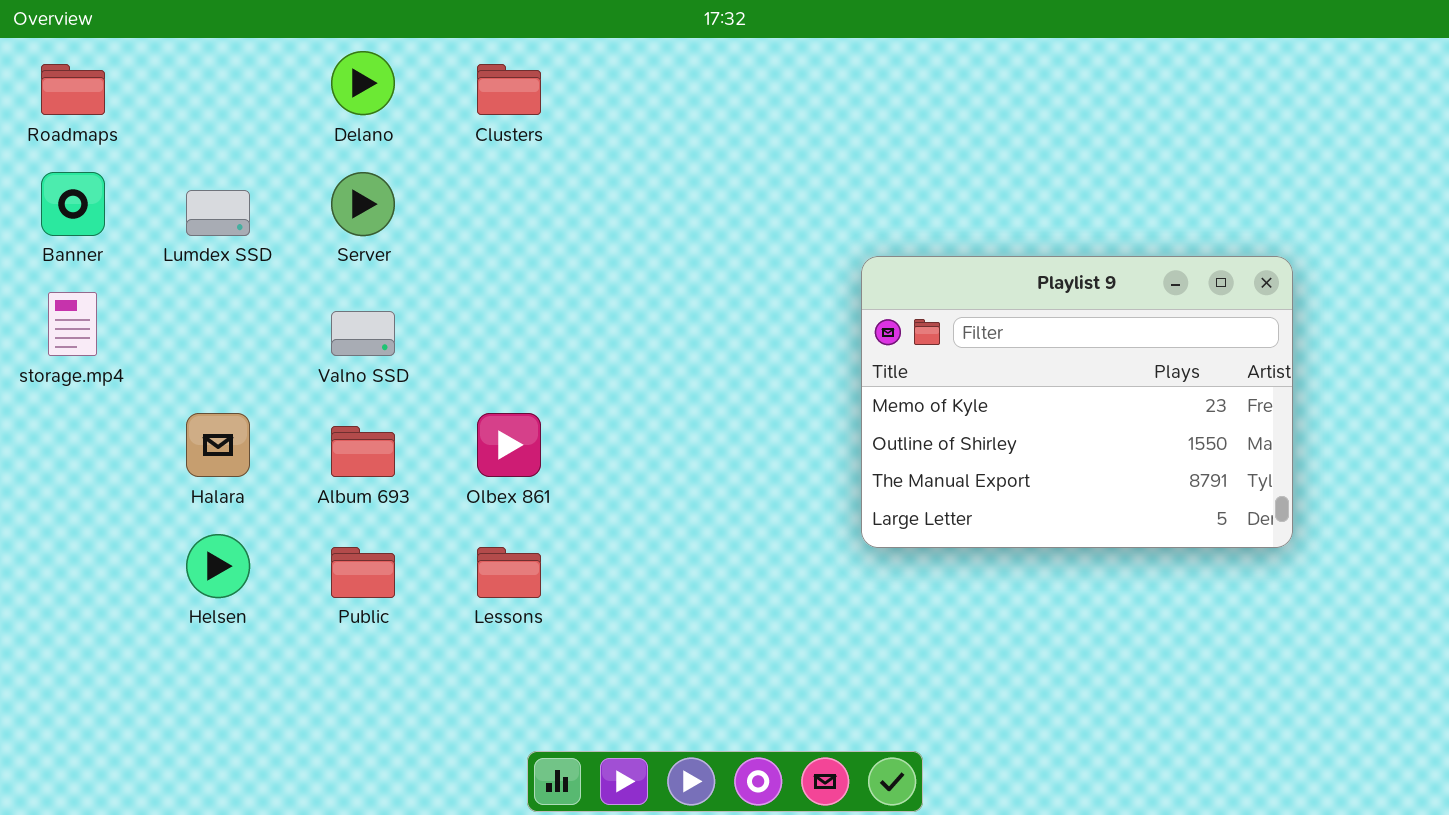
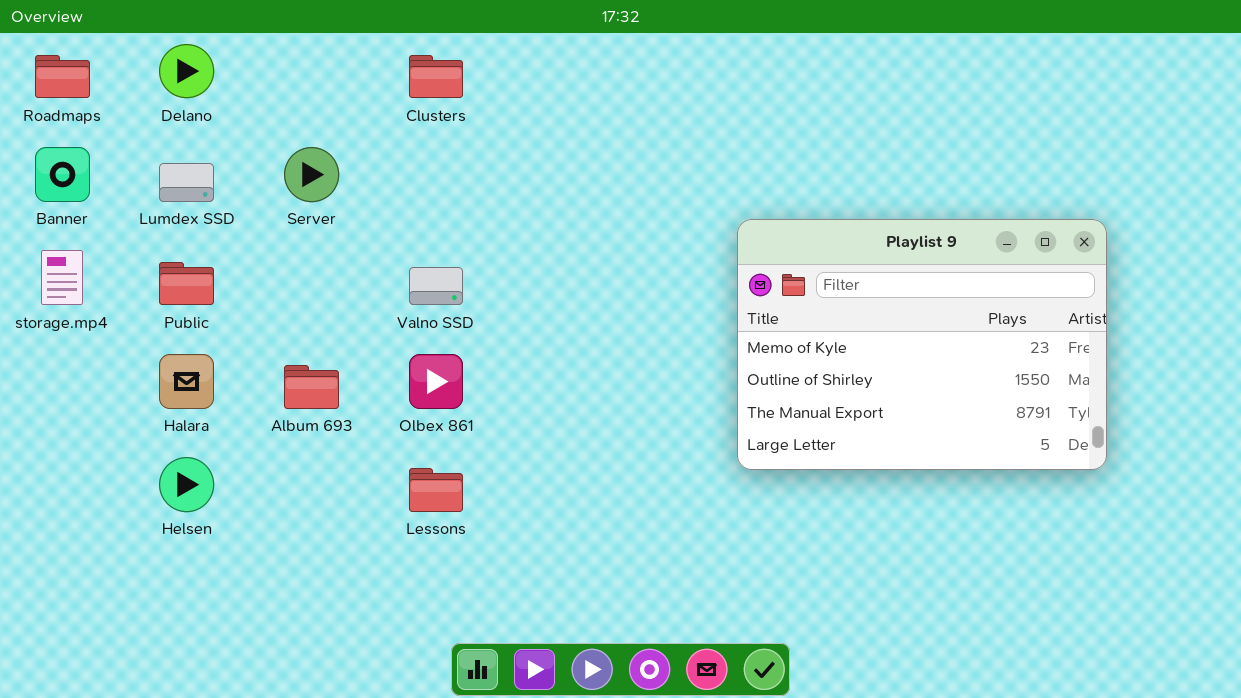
Delano: [331,51,395,115] -> [159,44,214,98], moved
Valno SSD: [331,311,395,356] -> [409,267,463,305], moved
Public: [331,547,395,598] -> [159,262,214,305], moved

